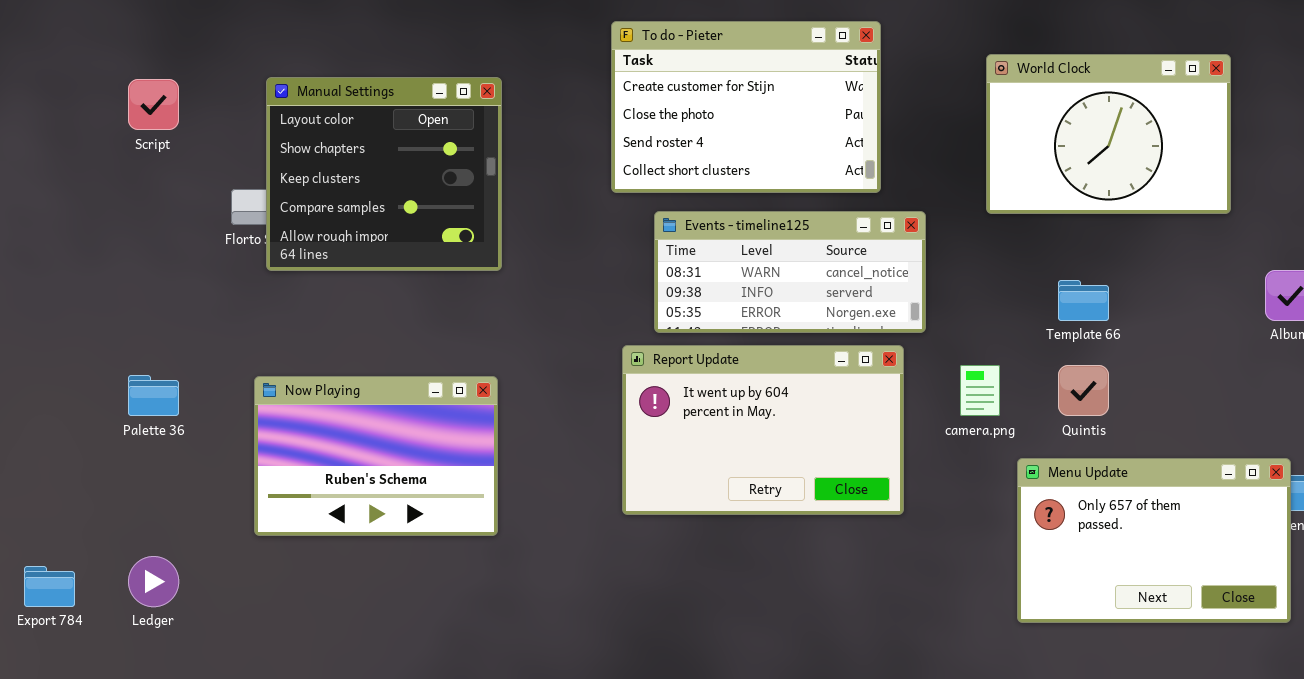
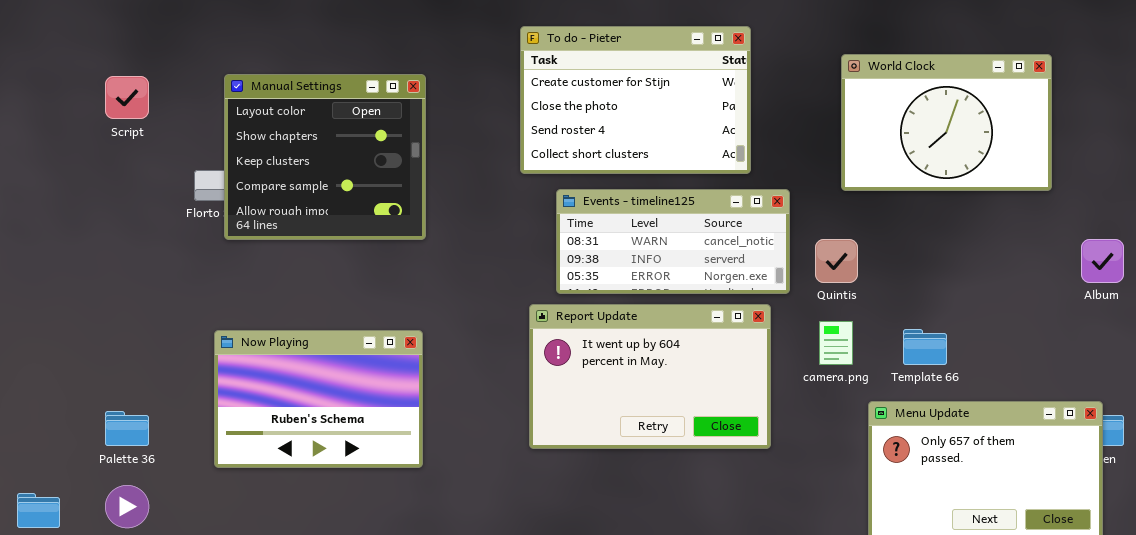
Template 66: [1058,280,1109,321] -> [903,329,947,365], moved
Quintis: [1058,365,1109,416] -> [815,239,858,283], moved
Palette 36: [128,375,179,416] -> [105,411,149,446], moved

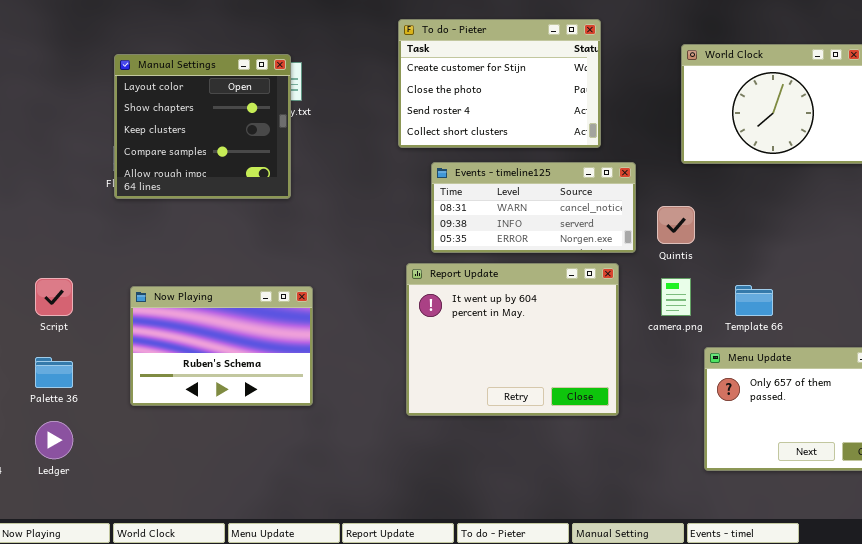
Manual Settings: [224,74,426,240] -> [114,54,291,199], moved
Script: [105,76,149,119] -> [35,278,73,316], moved
Report Update: [529,304,771,449] -> [406,263,619,416], resized

